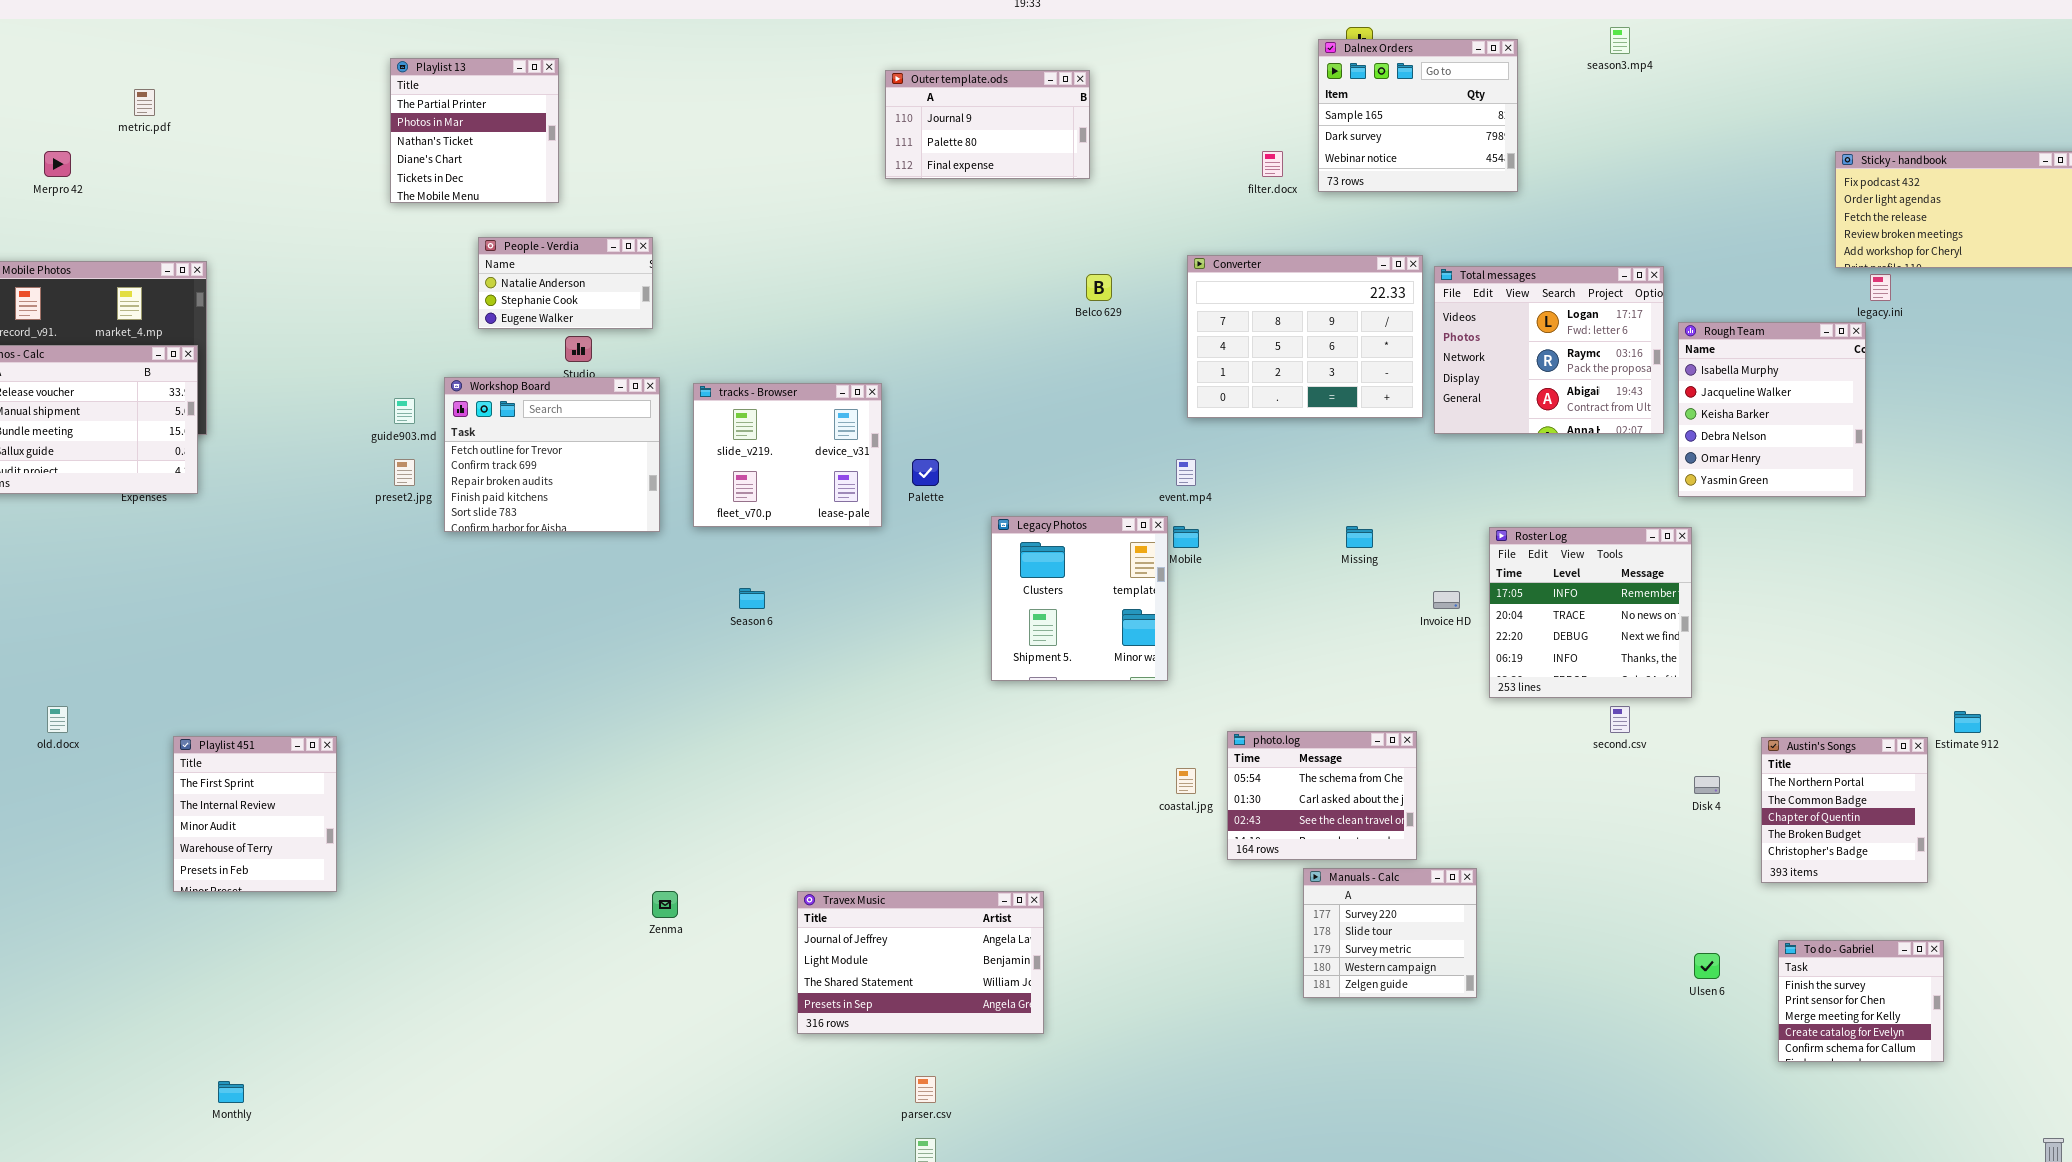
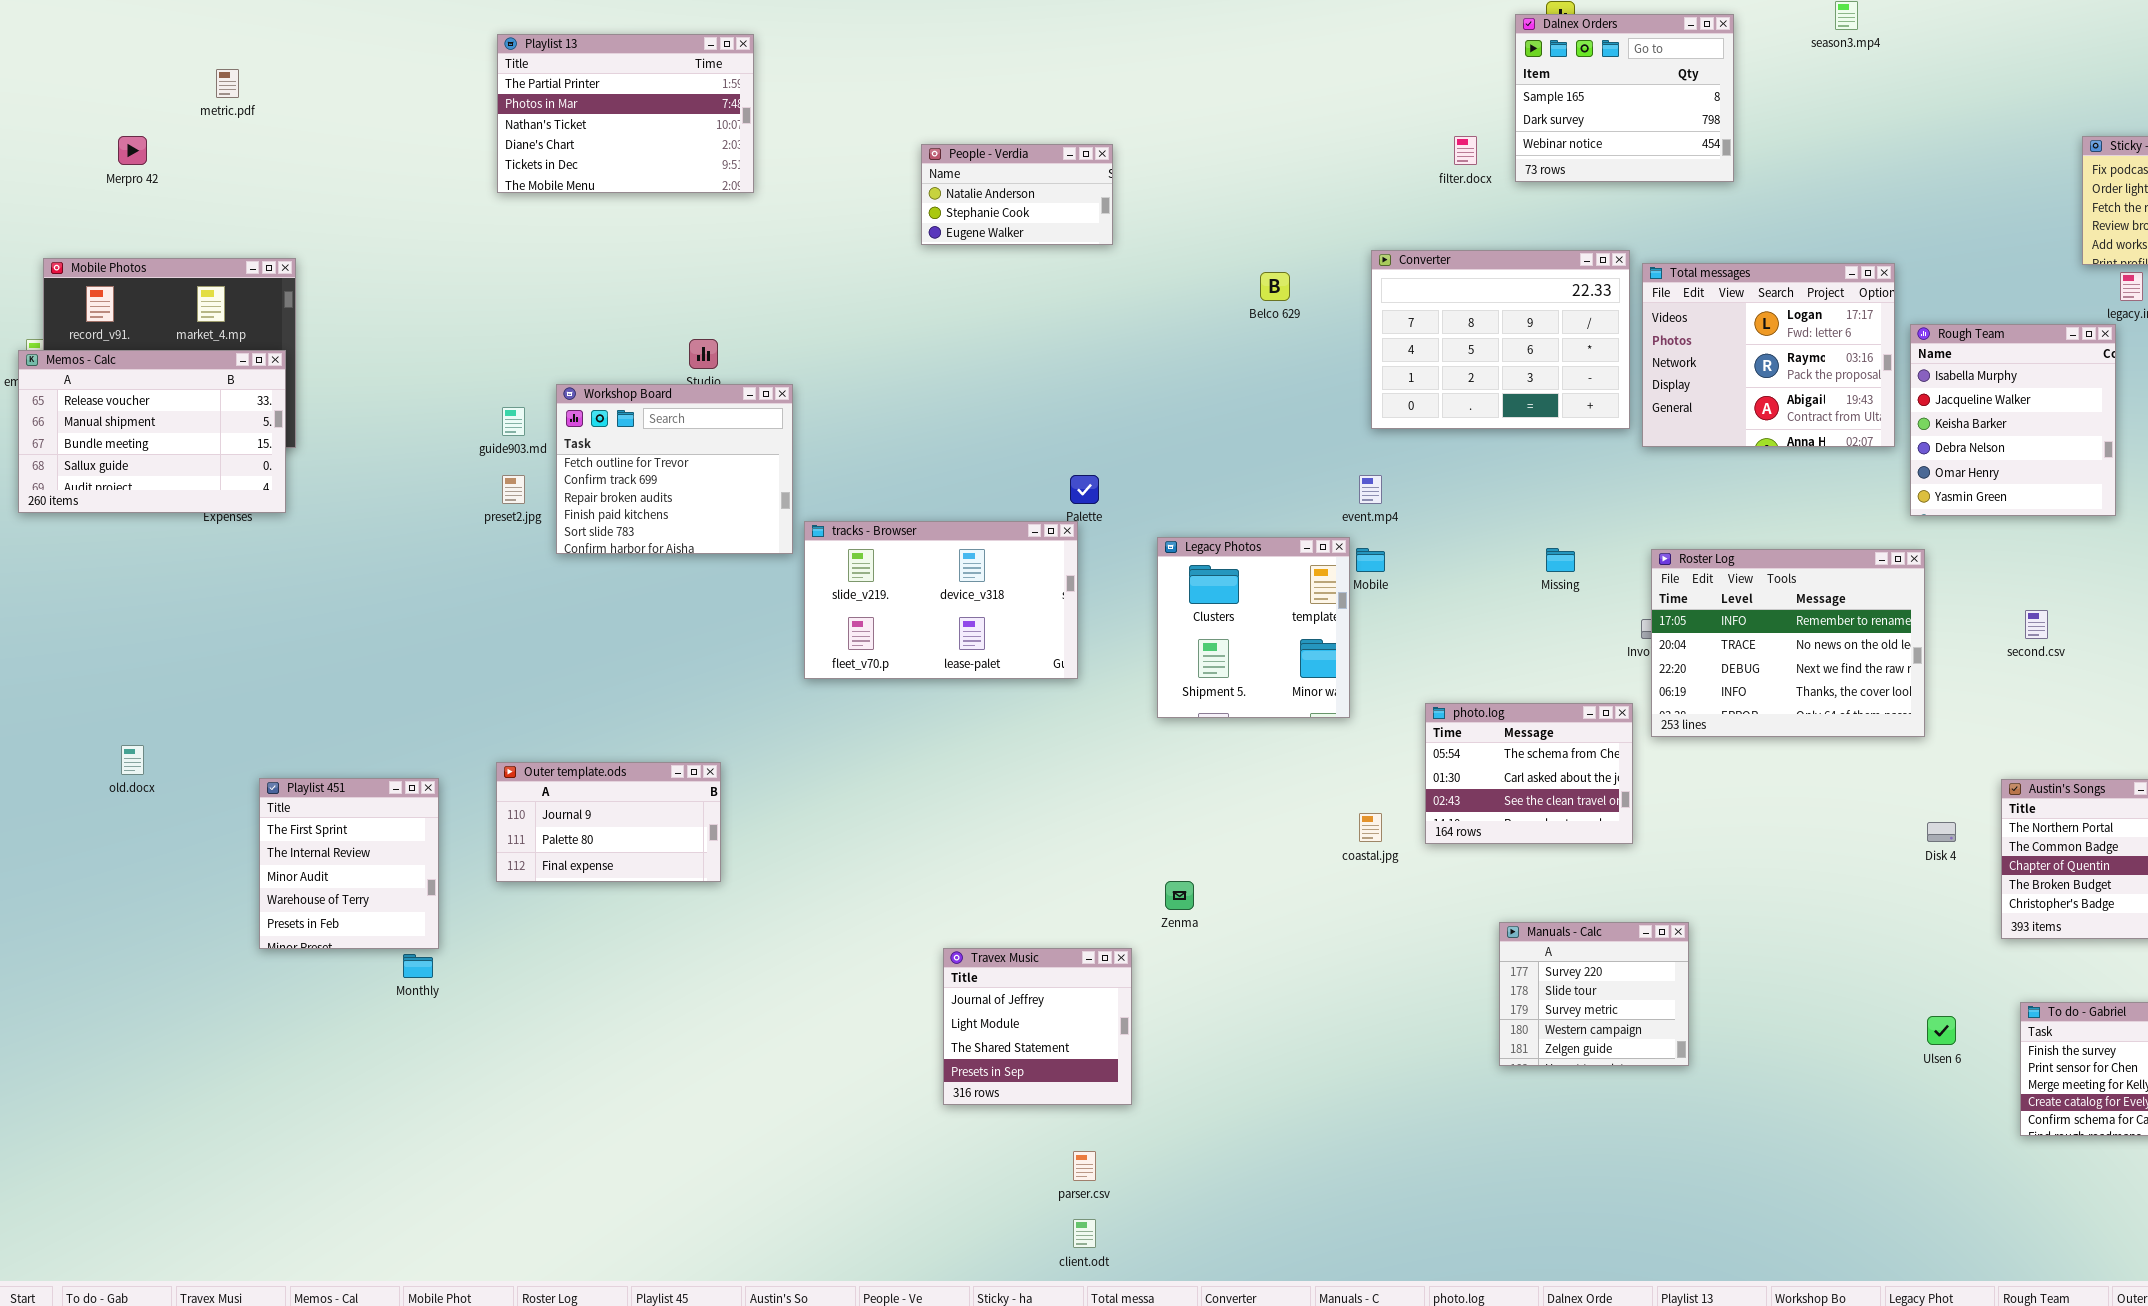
Playlist 13: [390,58,559,203] -> [497,34,754,193], resized
Outer template.ods: [885,70,1090,179] -> [496,762,721,882], moved
People - Verdia: [478,237,653,329] -> [921,144,1113,245], moved
tracks - Browser: [693,383,882,527] -> [804,521,1078,679], moved, resized
Roster Log: [1489,527,1692,698] -> [1651,549,1925,737], resized
second.csv: [1610,706,1630,733] -> [2025,610,2048,639], moved
photo.log: [1227,731,1417,860] -> [1425,703,1633,844], moved
Zenma: [652,891,678,918] -> [1165,881,1194,910], moved
Travex Music: [797,891,1044,1034] -> [943,948,1132,1105], resized
Monthly: [218,1081,244,1103] -> [403,954,433,978], moved

